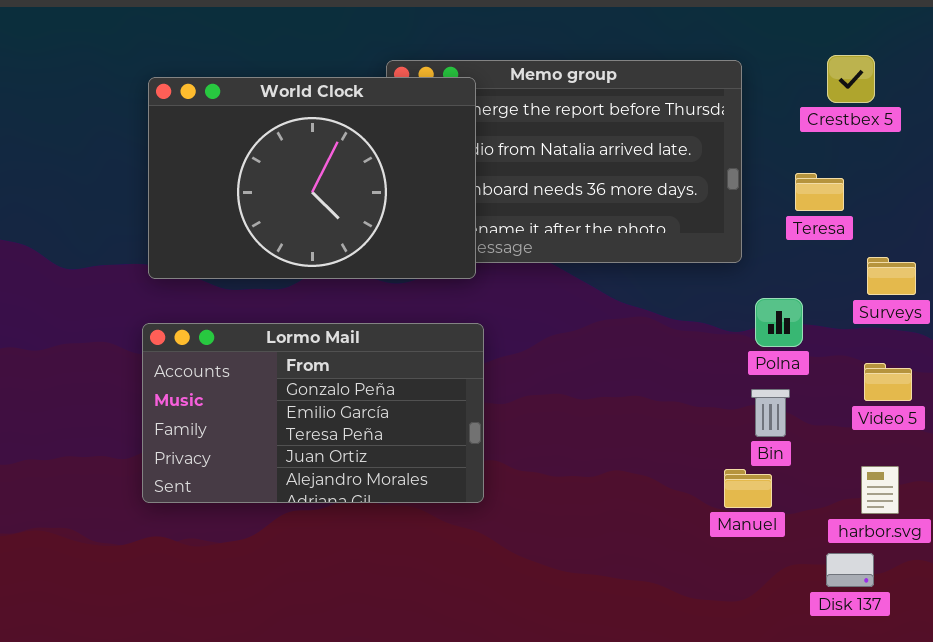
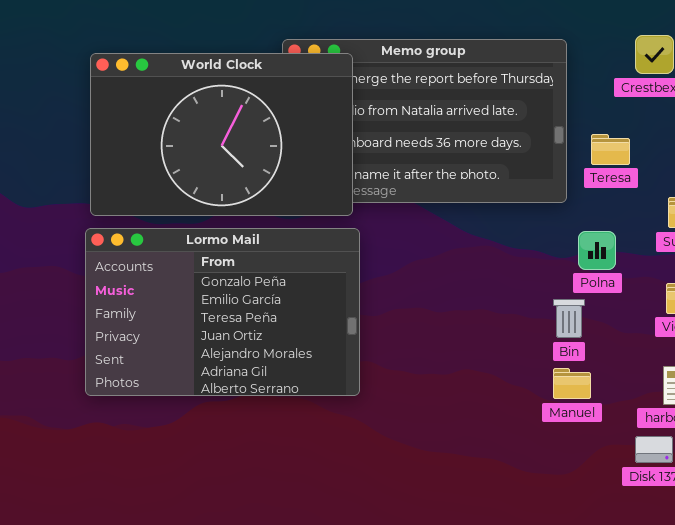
Teresa: [795,173,844,211] -> [591,134,630,165], moved
Lormo Mail: [142,323,484,503] -> [85,228,360,396], resized
Bin: [751,389,790,437] -> [553,299,585,338], moved

